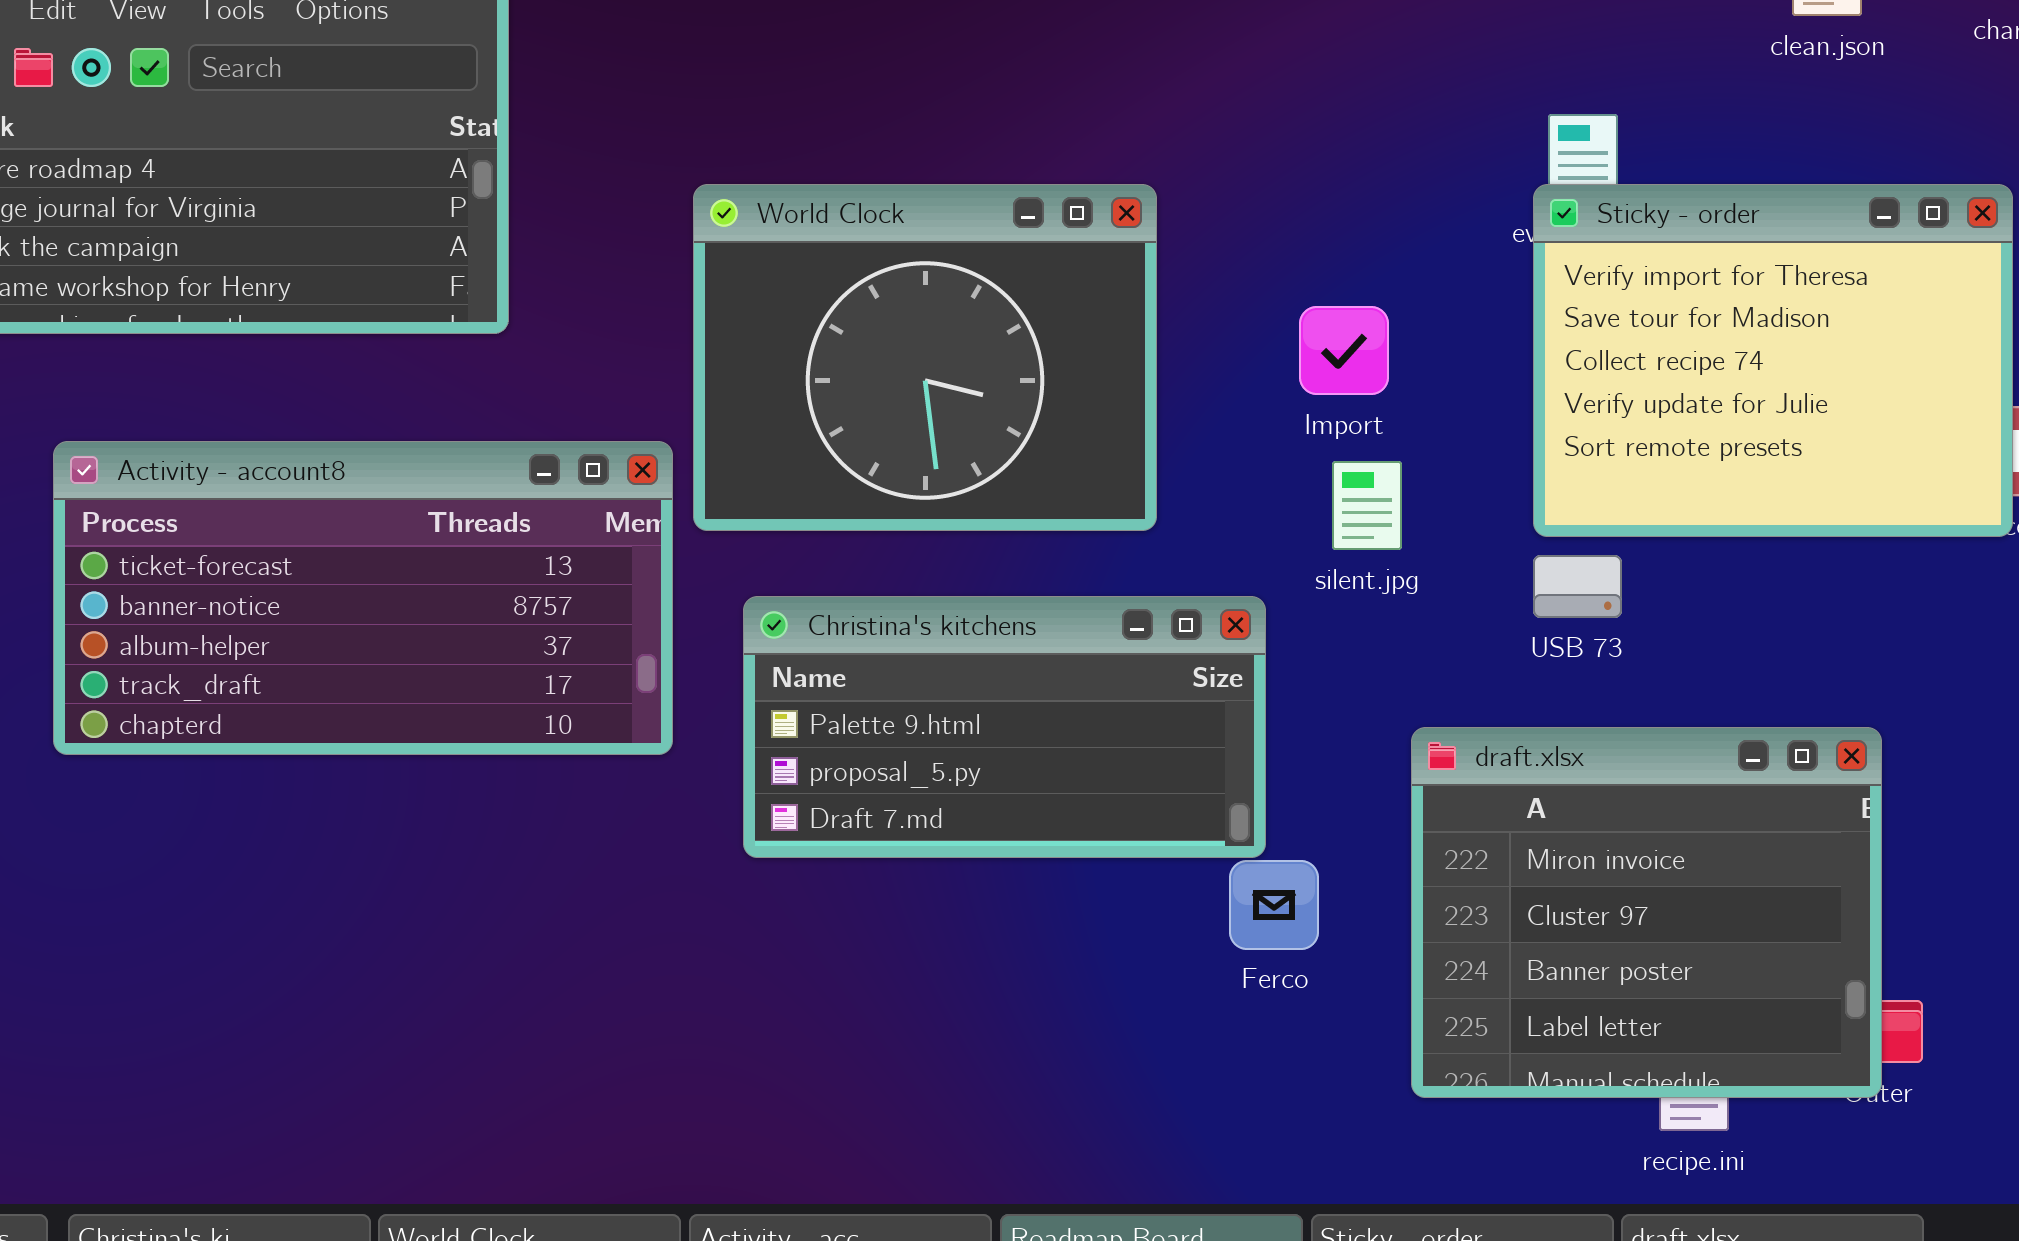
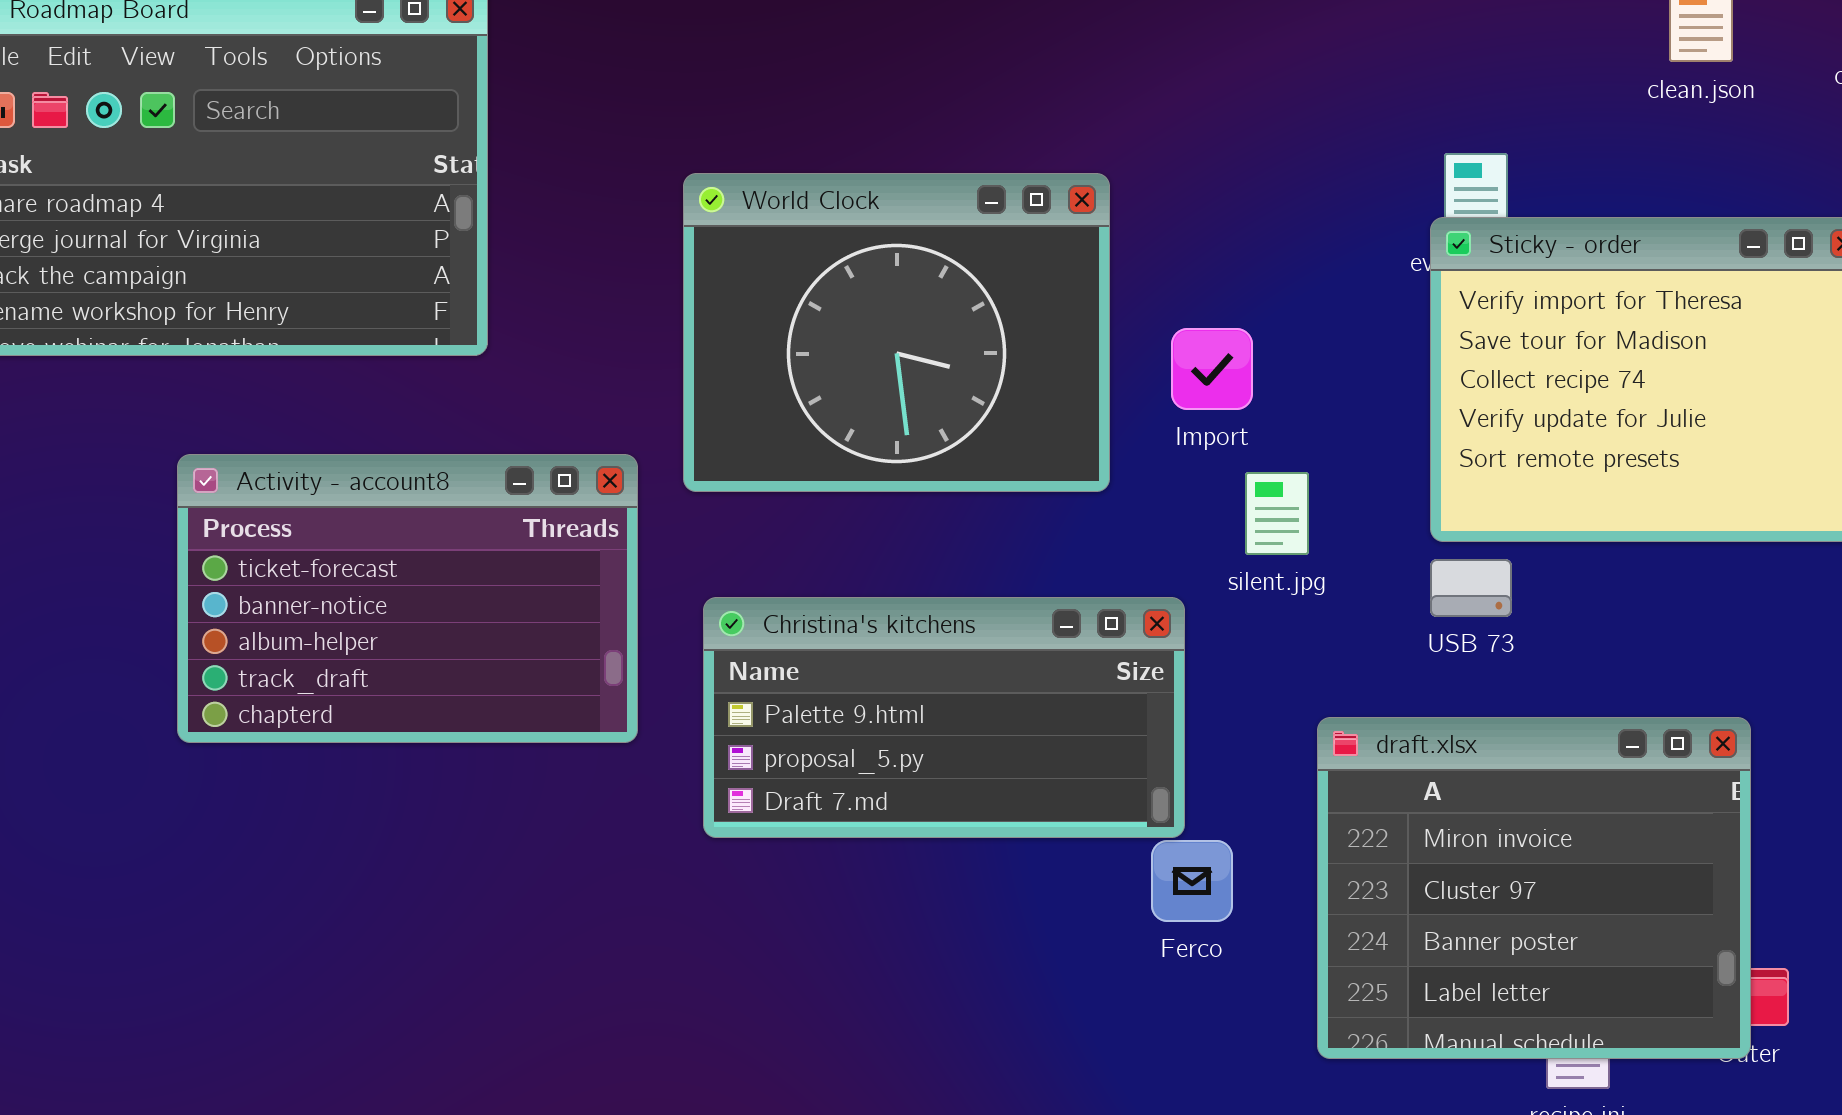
World Clock: [693,184,1157,531] -> [683,173,1110,492], moved
Import: [1299,306,1389,395] -> [1171,328,1253,410], moved
Activity - account8: [53,441,673,755] -> [177,454,638,743], resized

